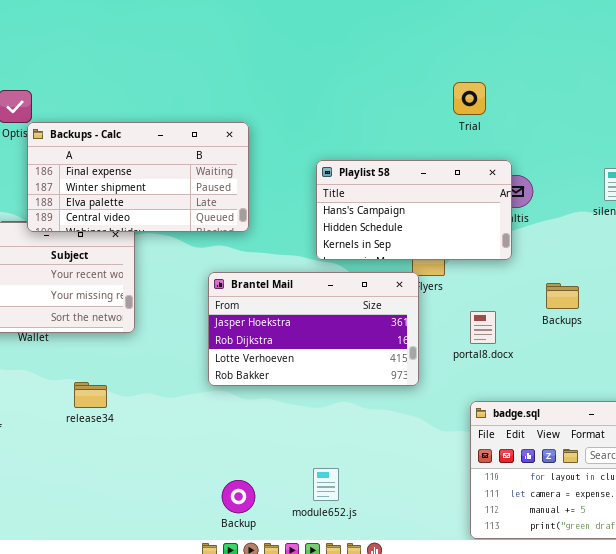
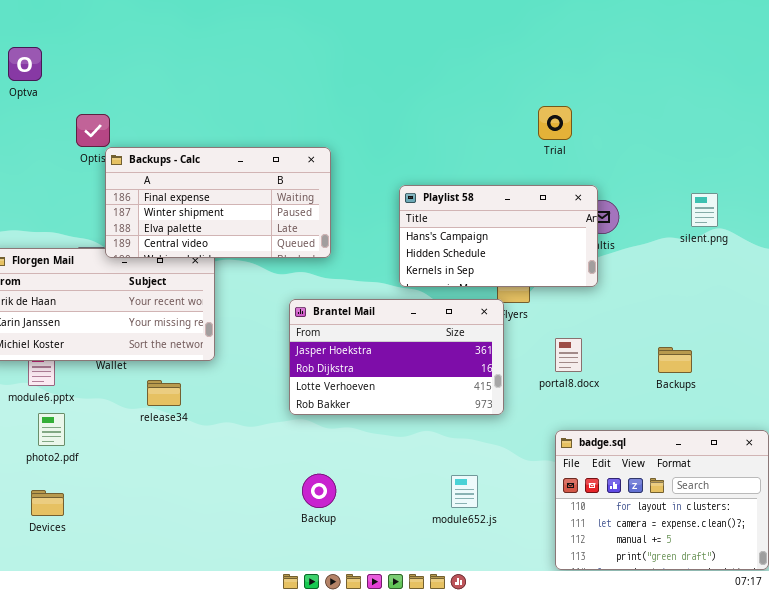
Backups: [546,283,579,309] -> [658,347,692,373], moved
release34: [74,382,107,408] -> [147,380,181,406], moved
module652.js: [313,468,339,501] -> [451,475,478,508], moved
Backup: [222,480,255,513] -> [302,474,336,508], moved

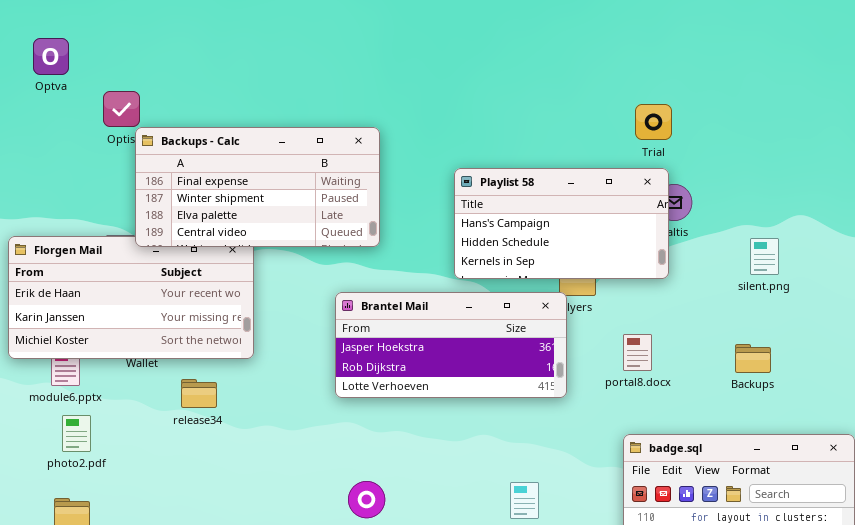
Optva: [8,47,42,81] -> [33,38,69,75], moved
Trial: [538,106,572,140] -> [635,104,672,140], moved
silent.png: [691,193,718,227] -> [750,238,779,275], moved
Brantel Mail: [289,299,504,415] -> [335,292,567,398], resized

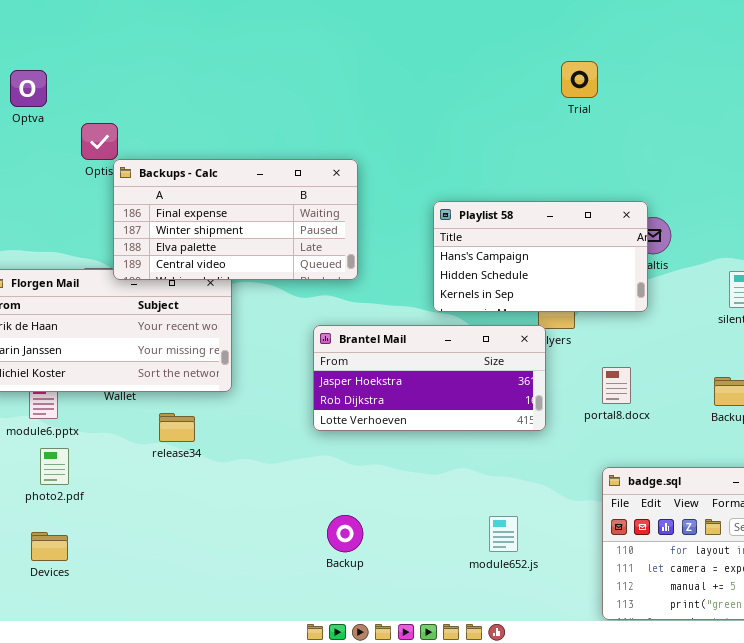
Trial: [635,104,672,140] -> [561,61,598,98], moved

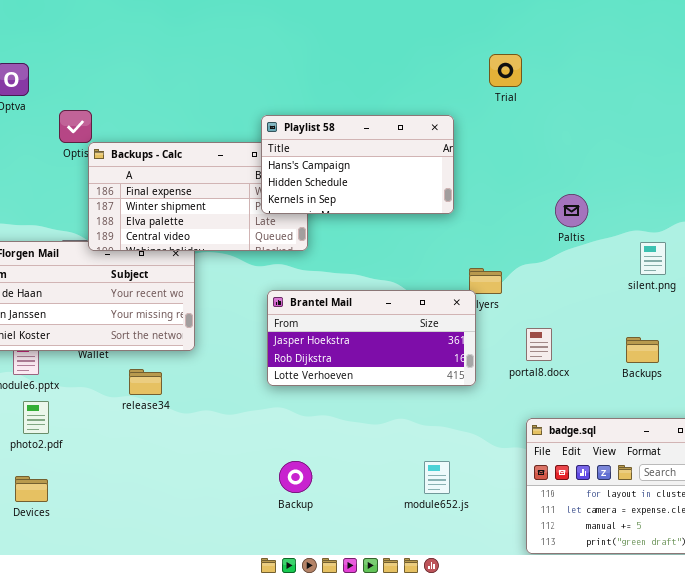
Playlist 58: [433,201,648,312] -> [261,115,454,214], moved

